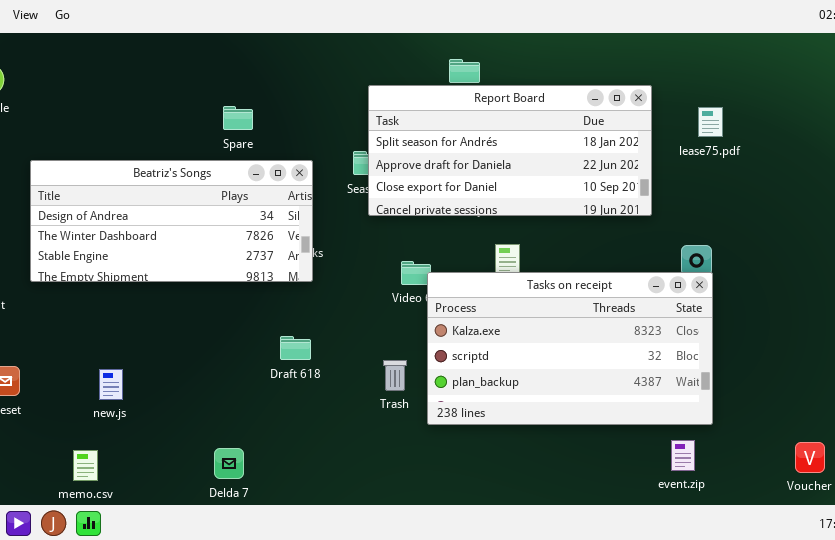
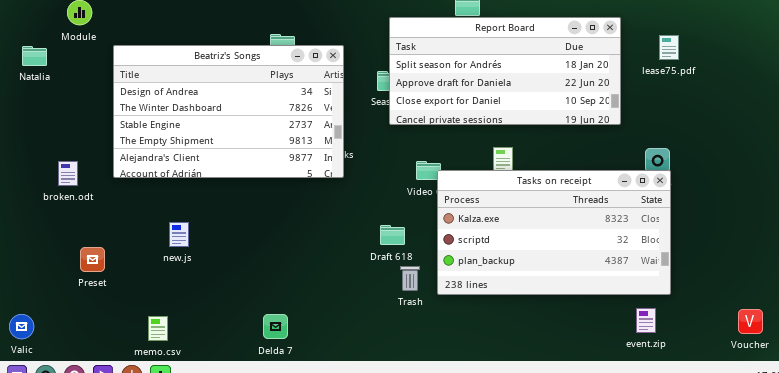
Beatriz's Songs: [30,160,313,282] -> [113,45,344,178], resized
Draft 618: [280,336,311,360] -> [380,225,405,245], moved
Trash: [383,360,407,391] -> [400,266,420,291], moved
new.js: [99,369,123,400] -> [169,222,189,247], moved

